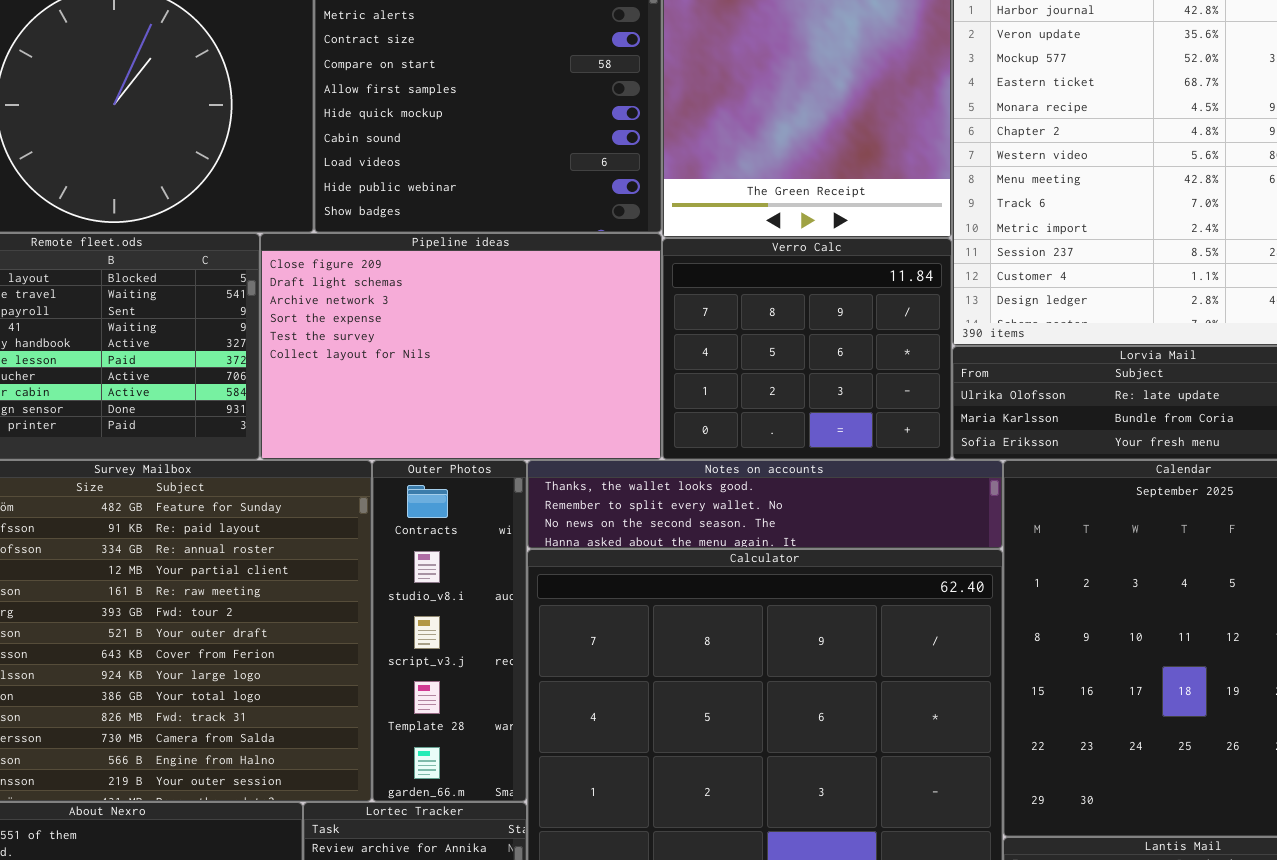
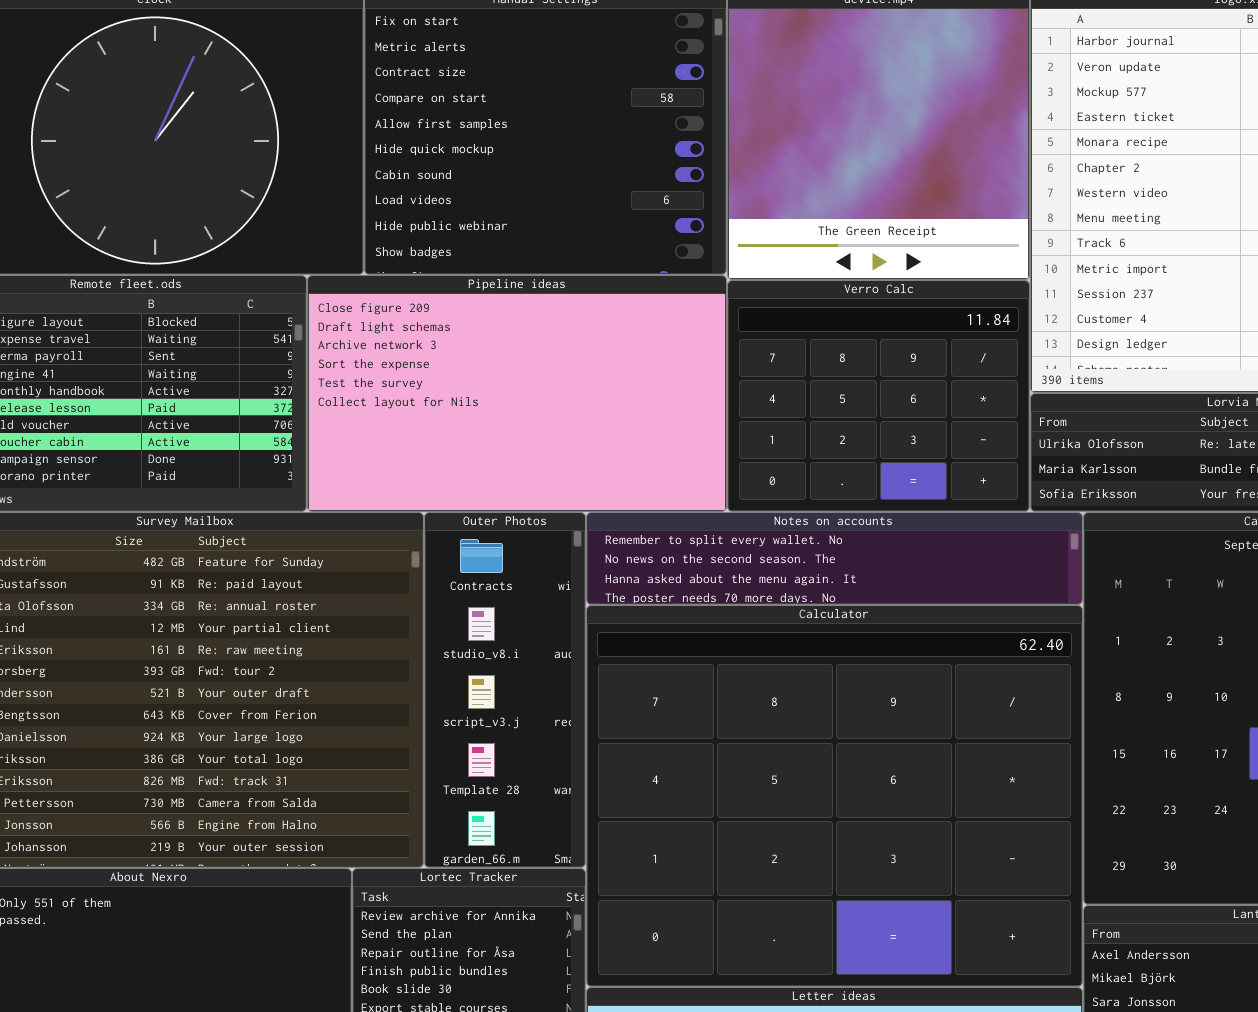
Notes on accounts: [527,460,1003,549] -> [586,512,1083,605], scrolled down 1 row

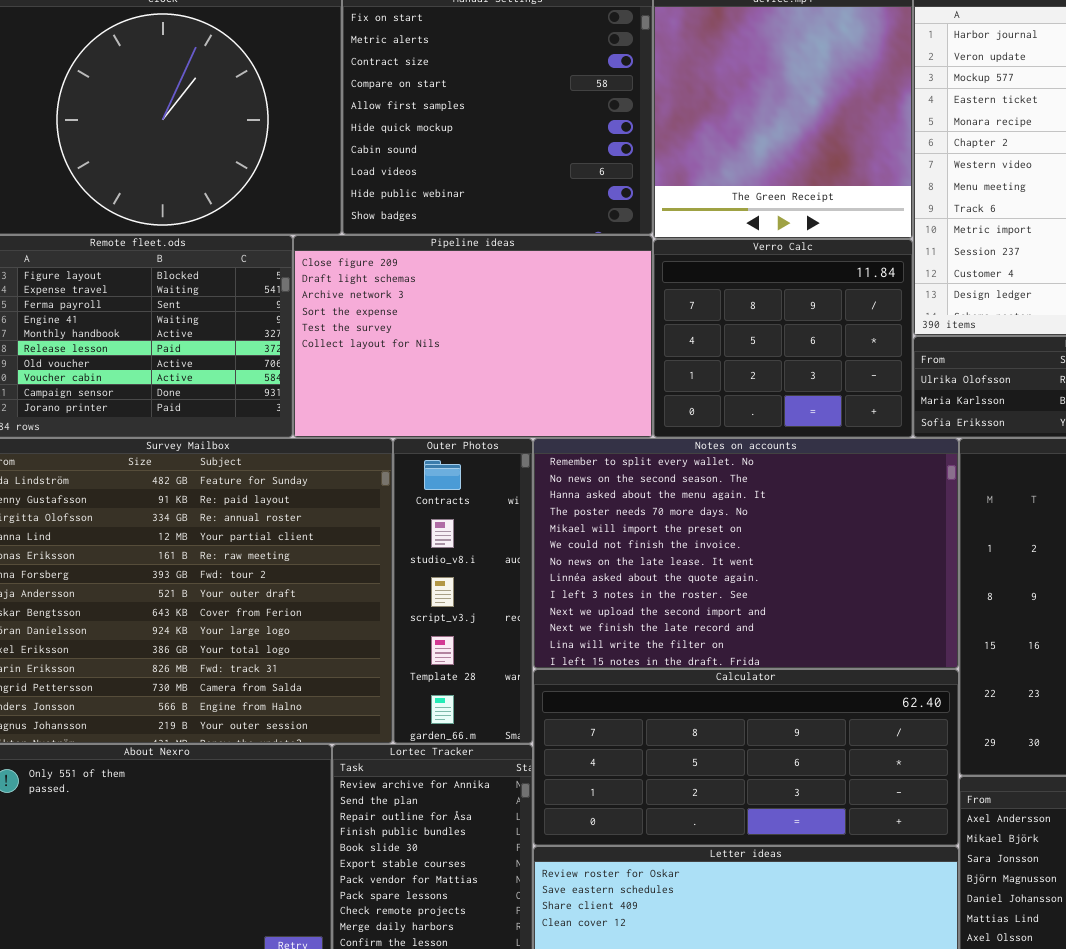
Notes on accounts: [586,512,1083,605] -> [533,438,959,669], resized
Calculator: [586,605,1083,987] -> [533,669,959,846], resized

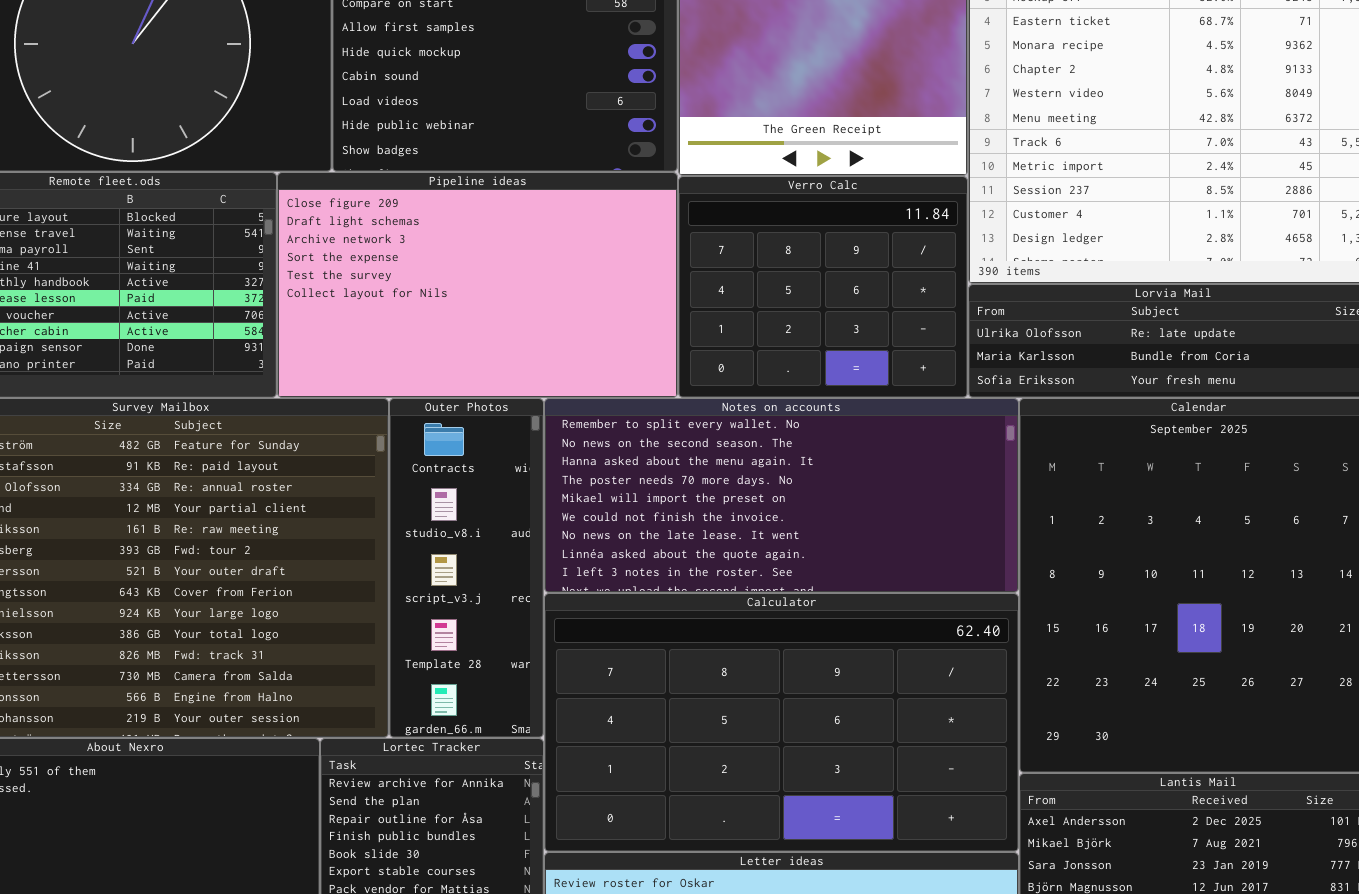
Notes on accounts: [533,438,959,669] -> [544,398,1019,593], resized
Calculator: [533,669,959,846] -> [544,593,1019,852], resized

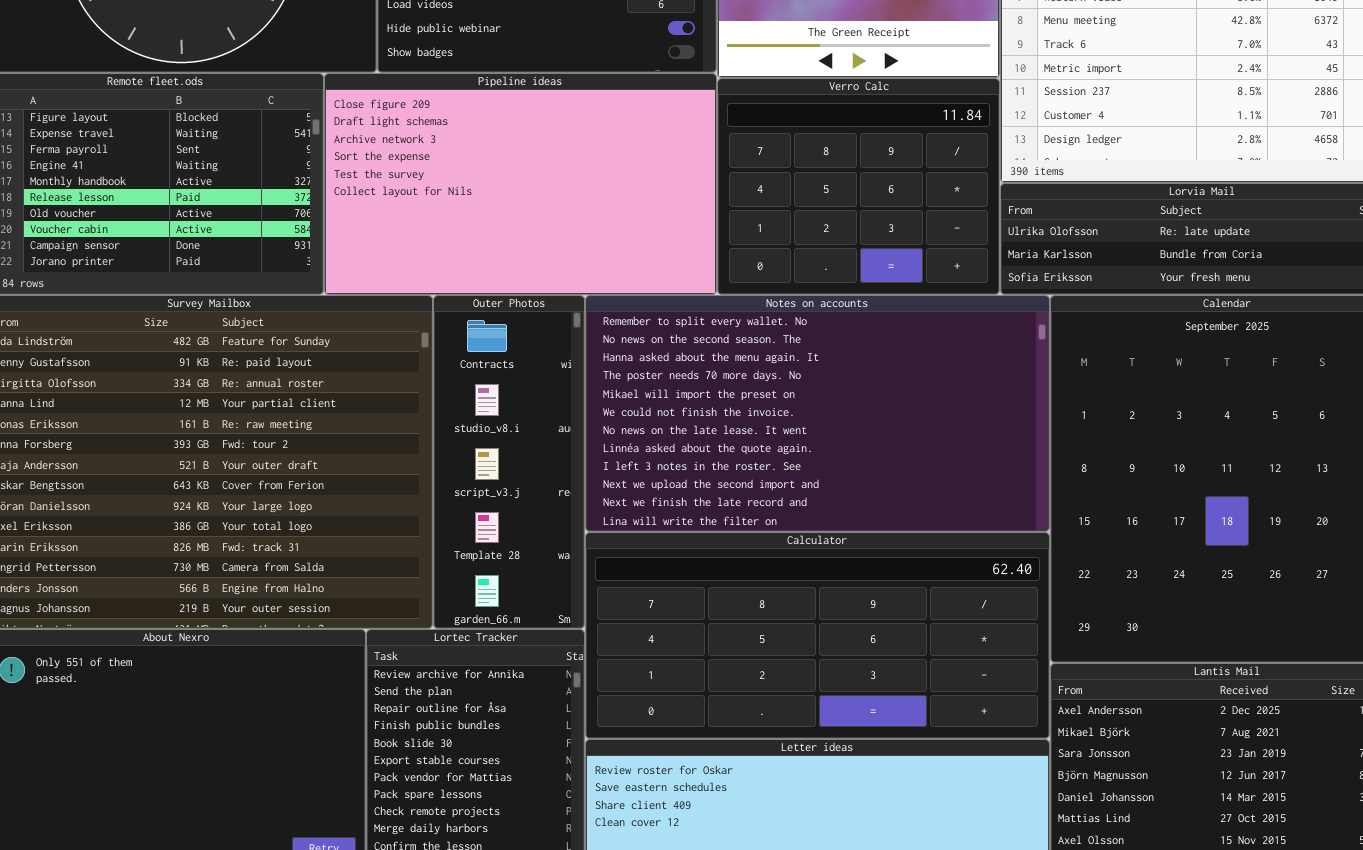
Notes on accounts: [544,398,1019,593] -> [585,295,1050,532], resized
Calculator: [544,593,1019,852] -> [585,532,1050,739], resized

